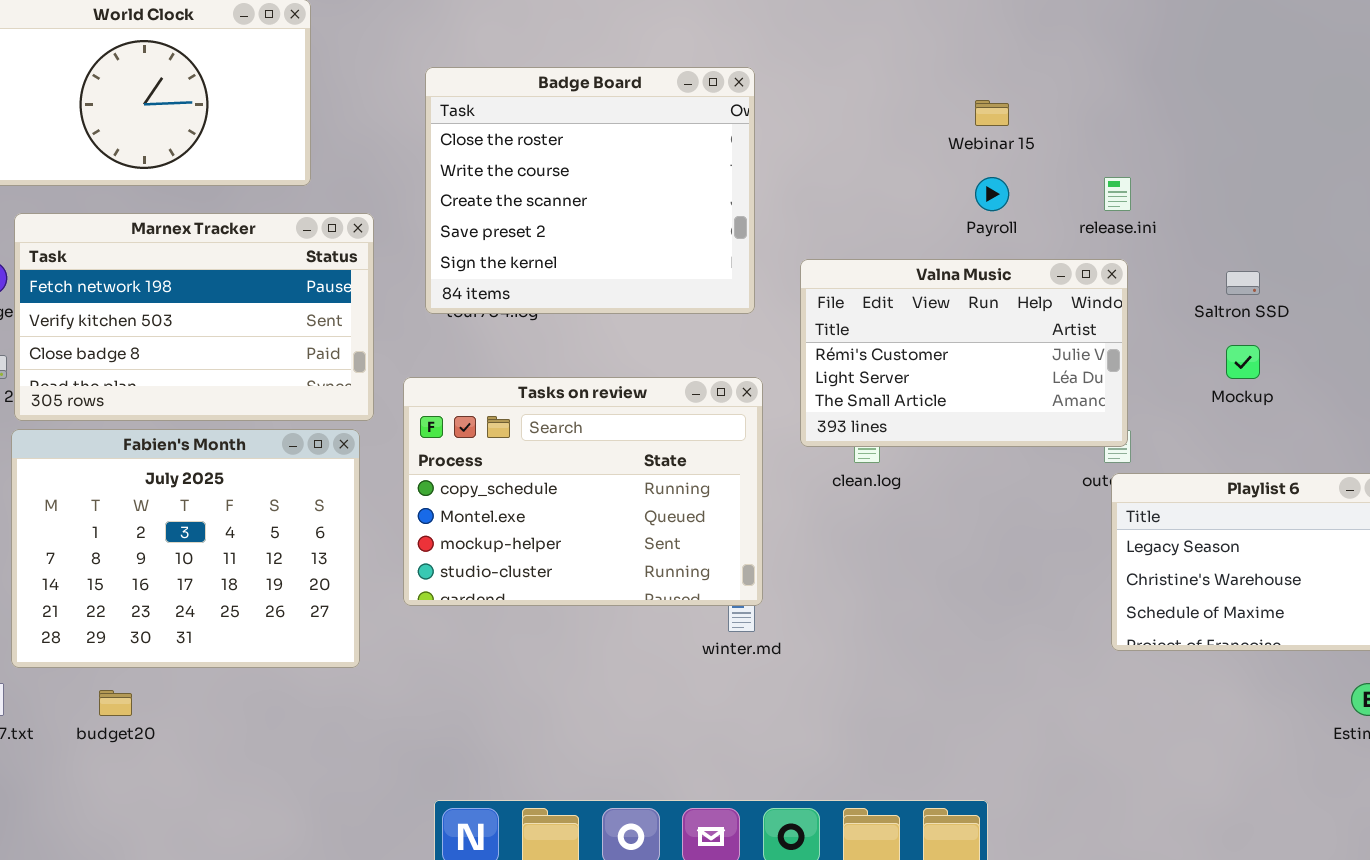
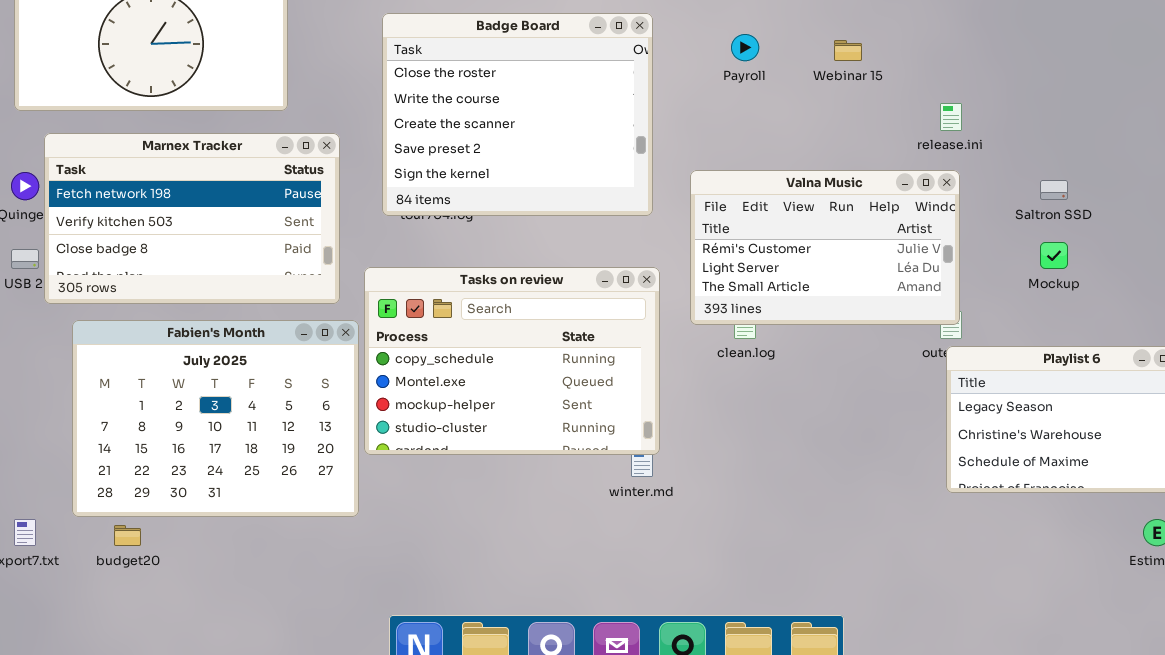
Payroll: [975,177,1009,211] -> [731,34,759,61], moved
Fabien's Month: [11,429,360,668] -> [72,320,359,517], moved

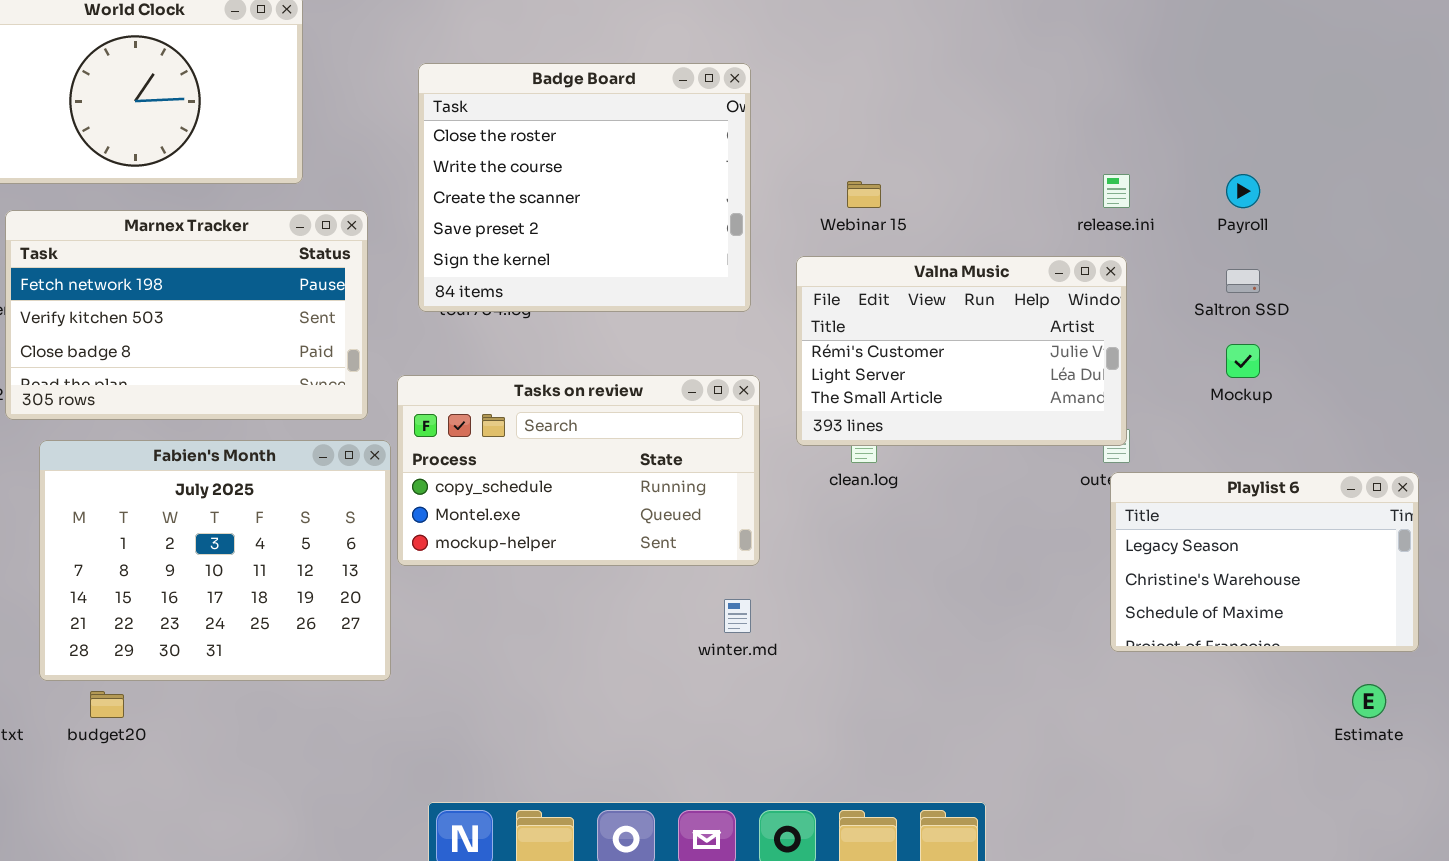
Payroll: [731,34,759,61] -> [1226,174,1260,208], moved
Webinar 15: [834,40,862,61] -> [847,181,881,208], moved
Tasks on review: [364,267,660,455] -> [397,375,760,566], resized

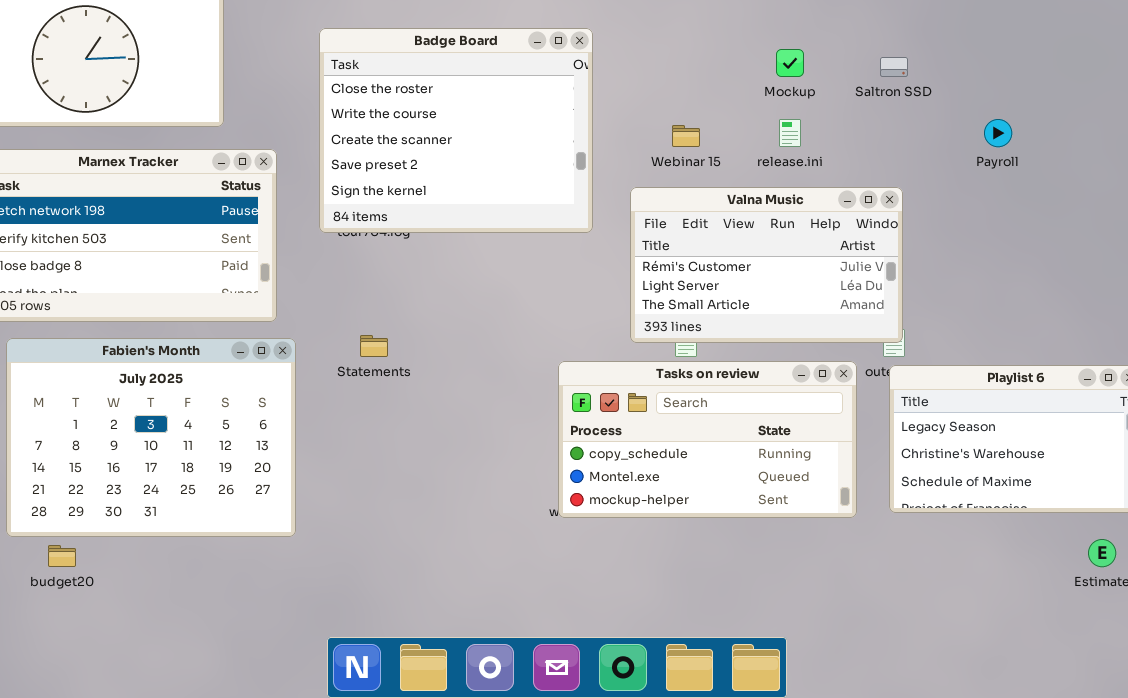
release.ini: [1103,174,1130,208] -> [779,119,801,147], moved
Saltron SSD: [1226,269,1260,293] -> [880,57,908,77], moved
Mockup: [1226,344,1260,378] -> [776,49,804,77], moved
Tasks on review: [397,375,760,566] -> [558,361,857,518], moved

